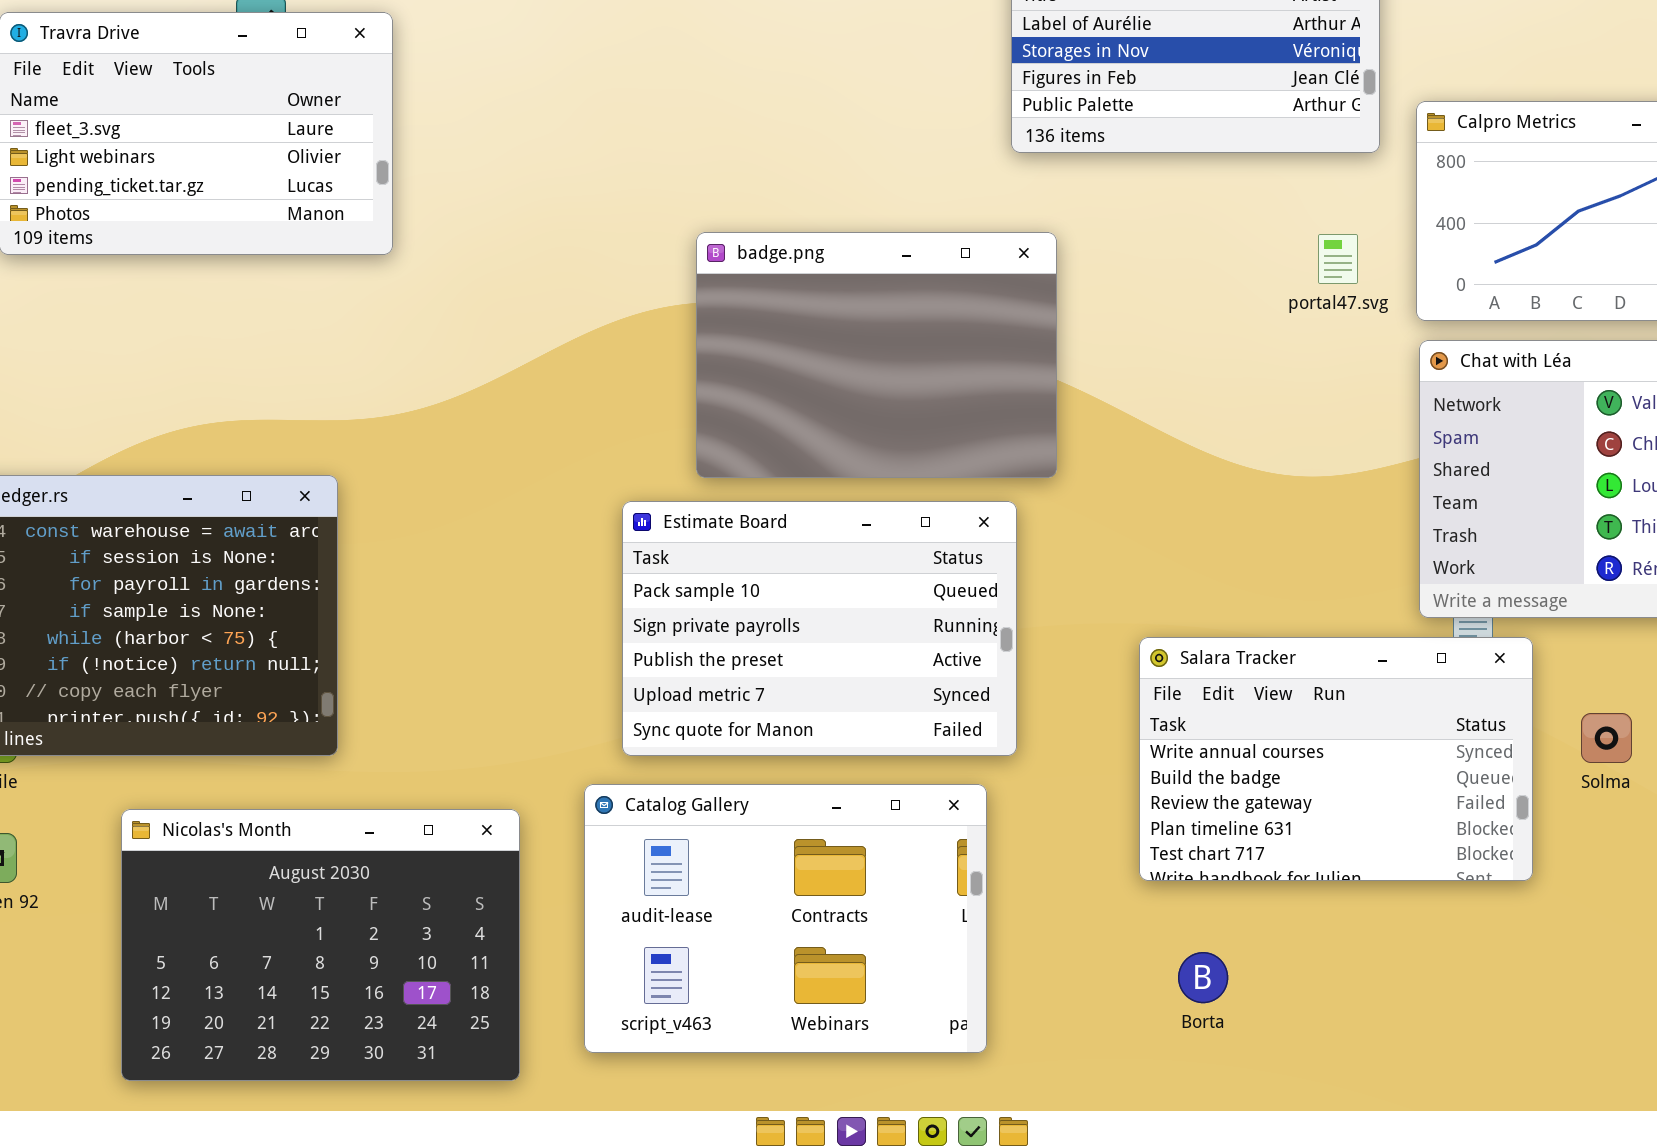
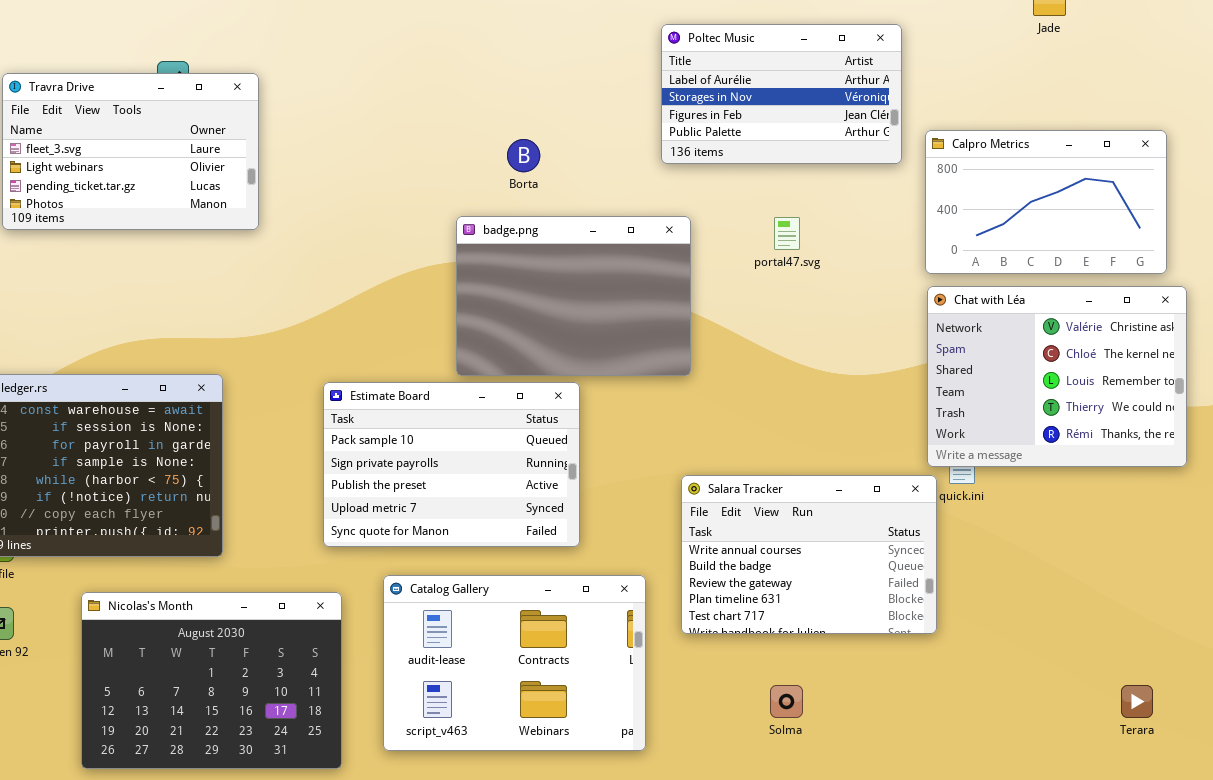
portal47.svg: [1318,234,1358,284] -> [774,217,800,250], moved
Estimate Board: [622,501,1017,756] -> [323,382,580,547], moved
Salara Tracker: [1139,637,1533,881] -> [681,475,937,634], moved
Solma: [1581,713,1632,763] -> [770,685,803,718], moved
Borta: [1178,952,1228,1003] -> [507,139,540,172], moved

